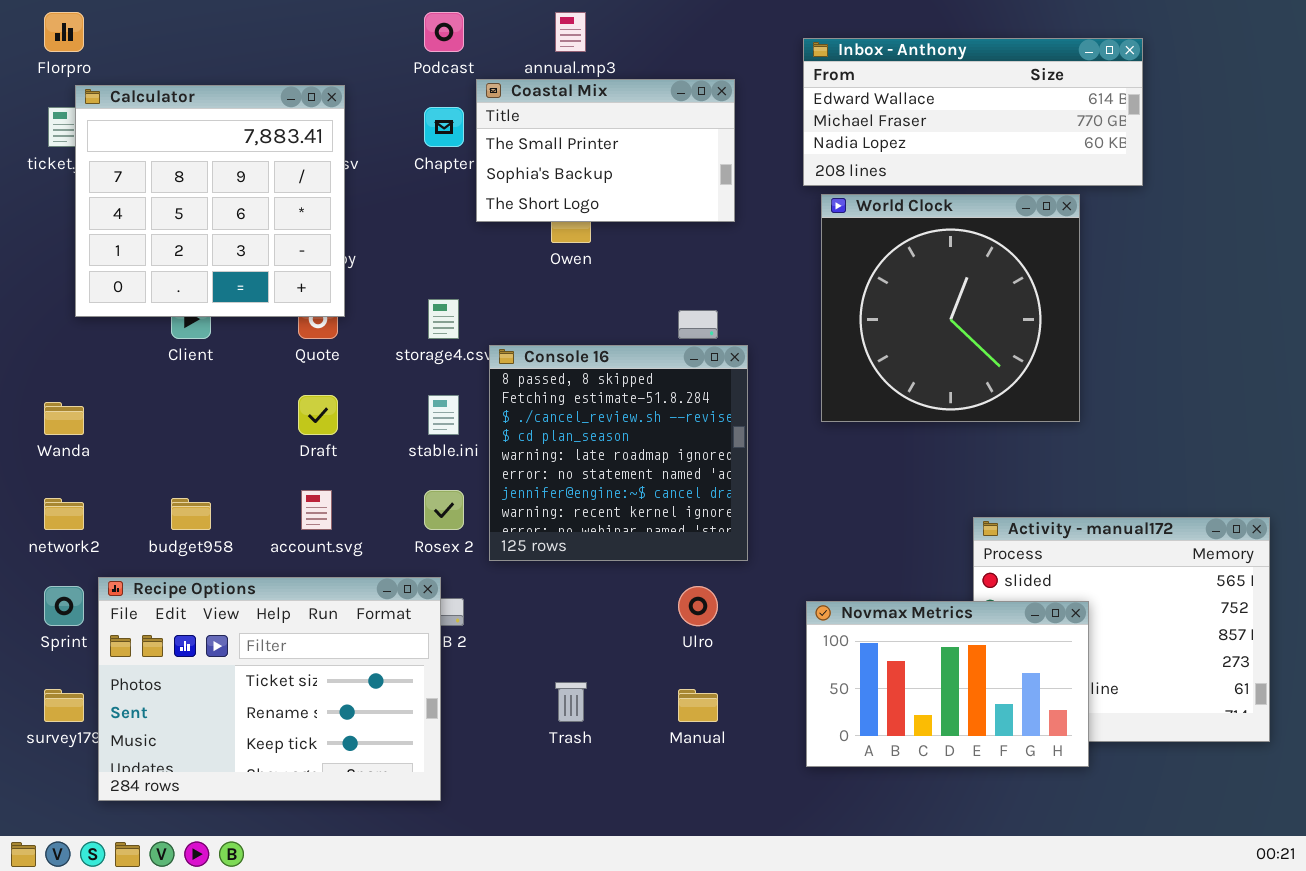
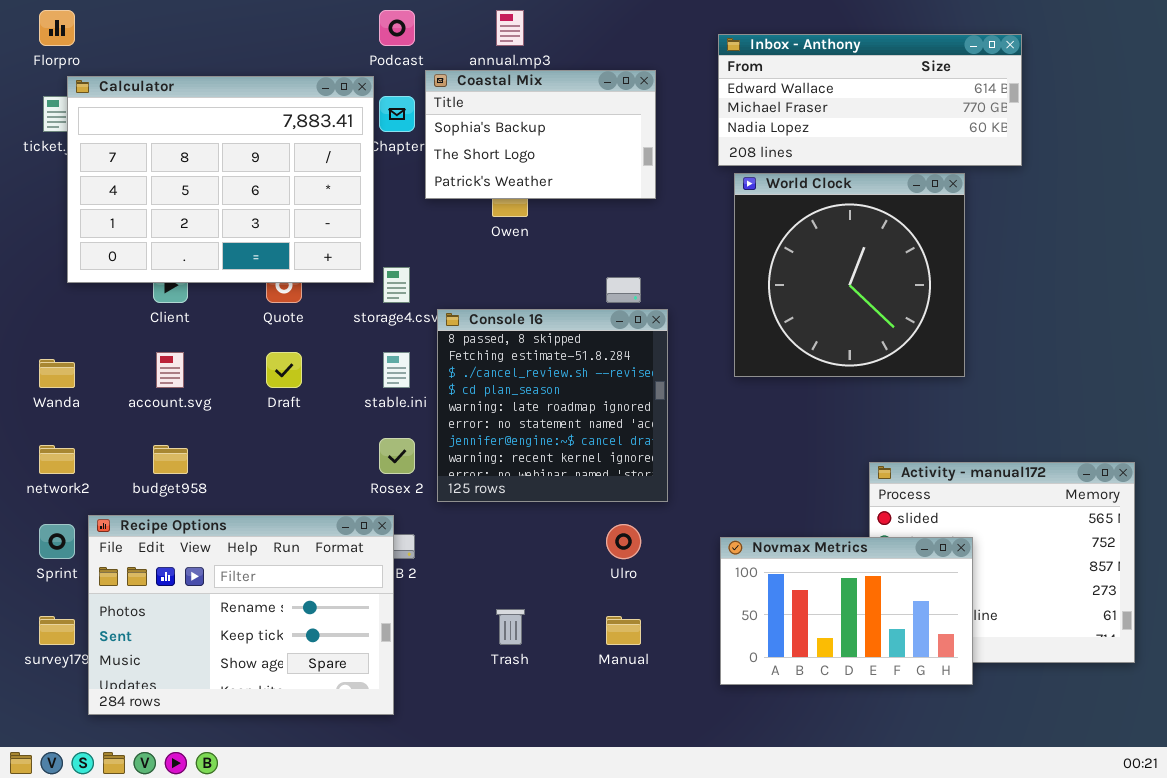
Coastal Mix: [476,79,735,222] -> [425,70,656,199], scrolled down 1 row
Calculator: [75,85,345,317] -> [67,76,374,283], resized
account.svg: [301,490,332,530] -> [156,352,184,388], moved
Recipe Options: [98,577,441,801] -> [88,515,394,715], scrolled down 1 row

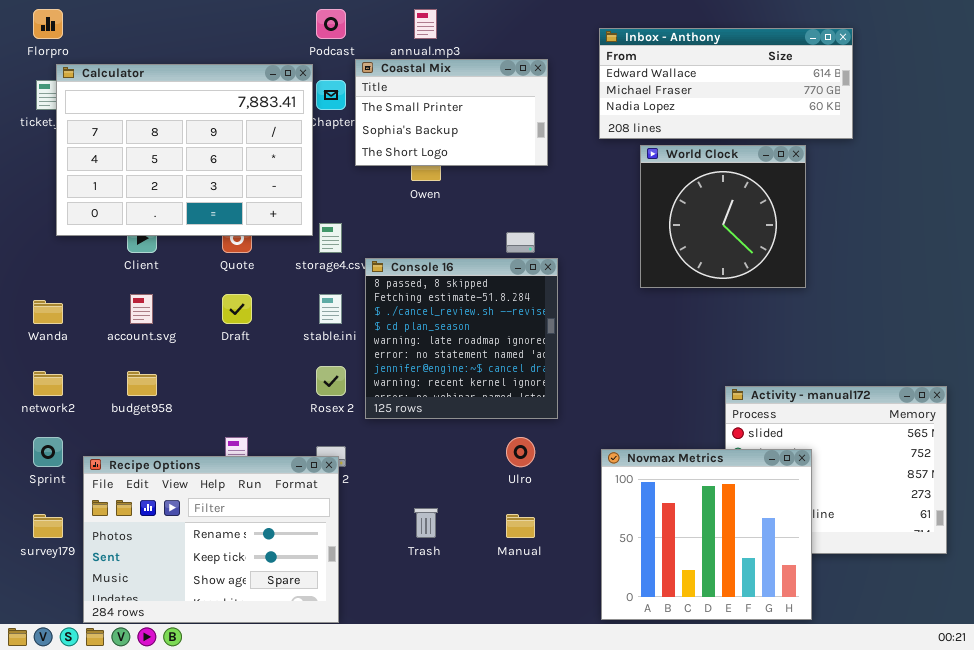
Coastal Mix: [425,70,656,199] -> [355,59,548,166], scrolled up 1 row
World Clock: [734,173,965,377] -> [640,145,806,288], resized
Recipe Options: [88,515,394,715] -> [83,456,339,623], moved
Novmax Metrics: [720,537,973,685] -> [601,449,812,620], resized

